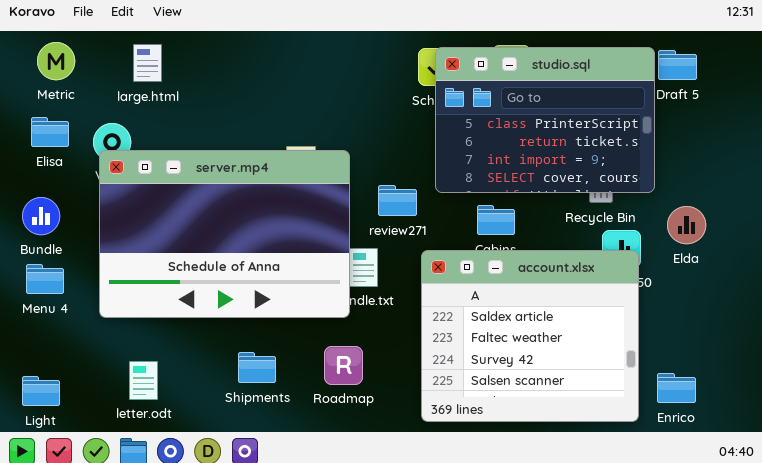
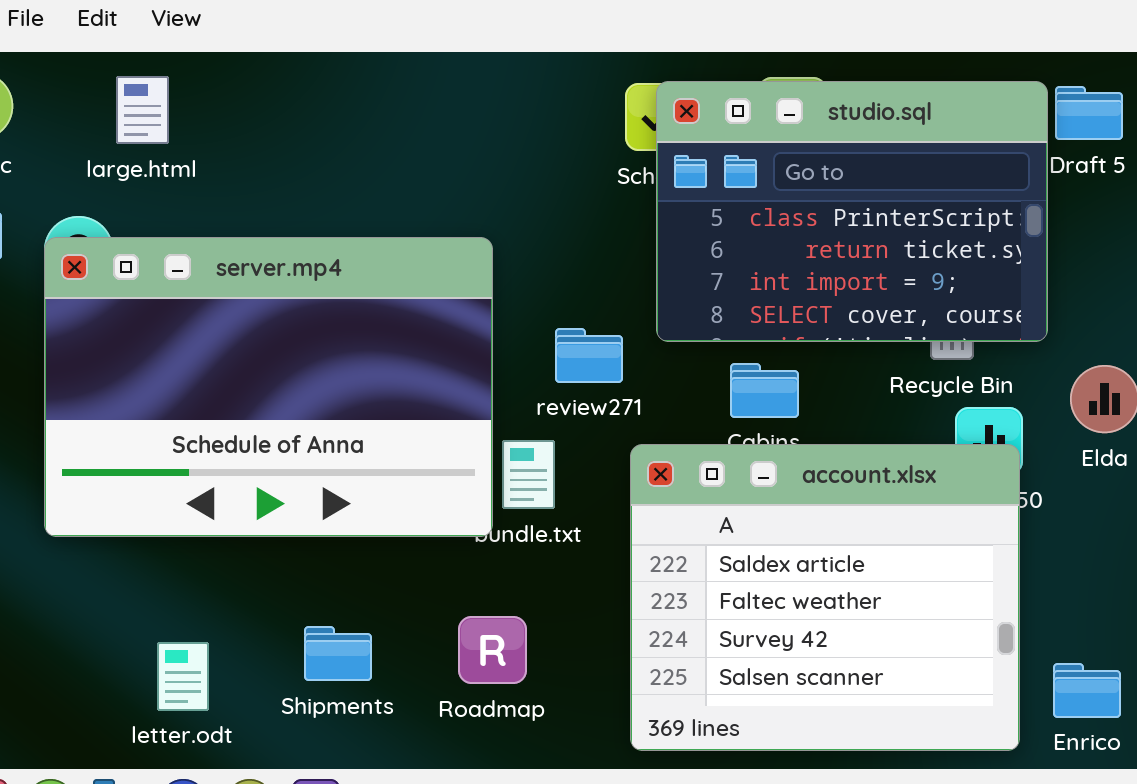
server.mp4: [99,150,350,318] -> [44,237,493,537], moved
letter.odt: [129,361,158,400] -> [157,642,209,711], moved

